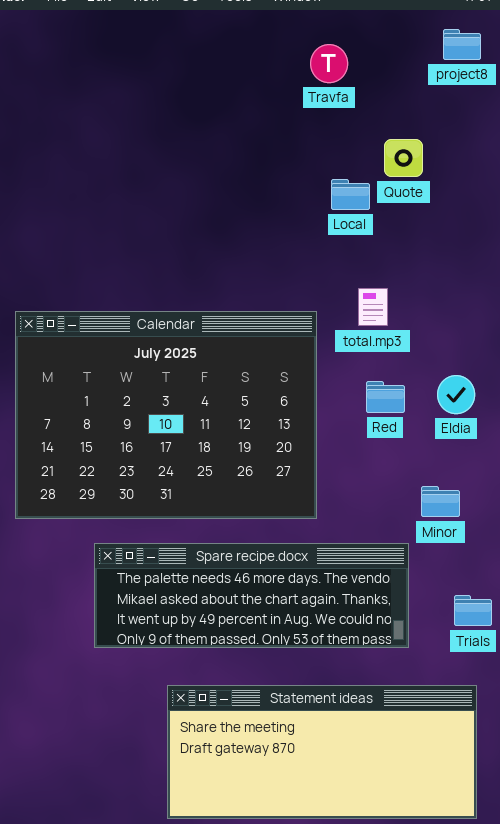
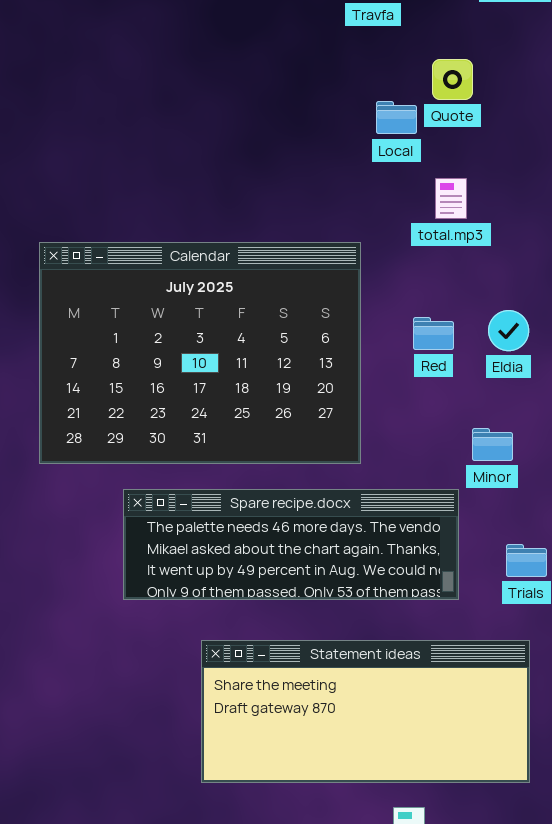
total.mp3: [358,288,388,326] -> [435,178,467,219], moved

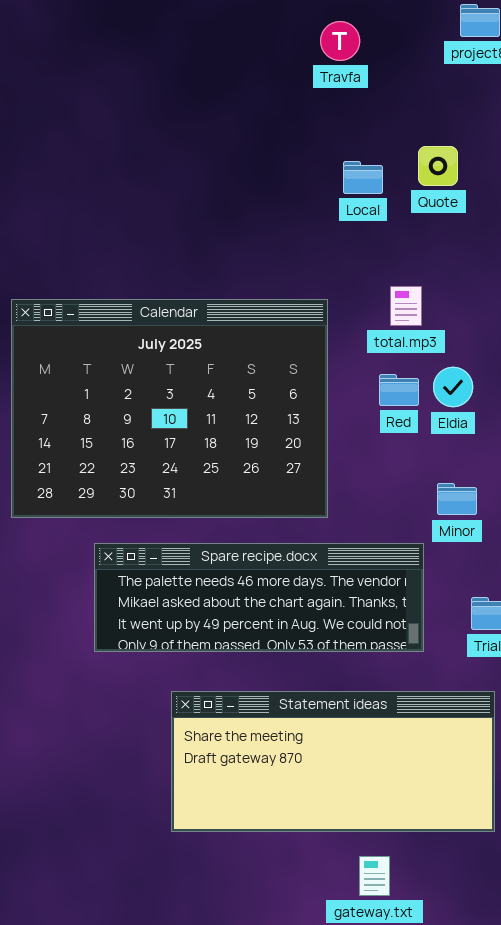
Quote: [432,59,473,100] -> [418,146,458,186], moved
total.mp3: [435,178,467,219] -> [390,286,422,326], moved
Eldia: [488,310,529,351] -> [433,367,473,407], moved

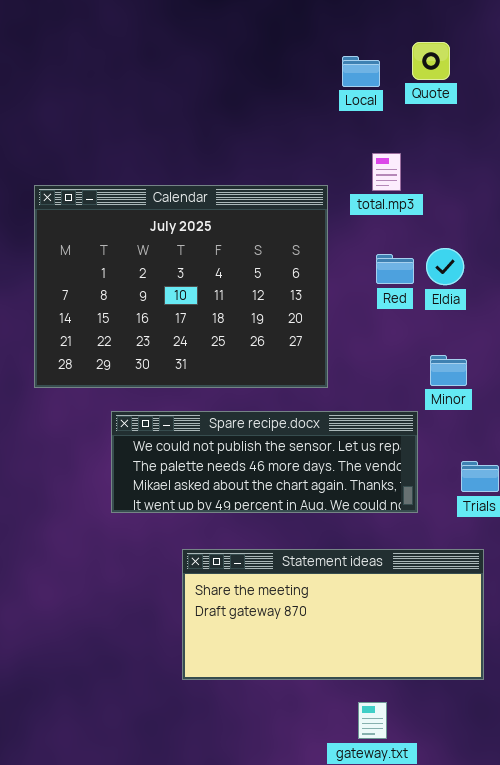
total.mp3: [390,286,422,326] -> [372,153,401,191], moved
Spare recipe.docx: [94,543,424,652] -> [111,411,418,513], scrolled up 1 row

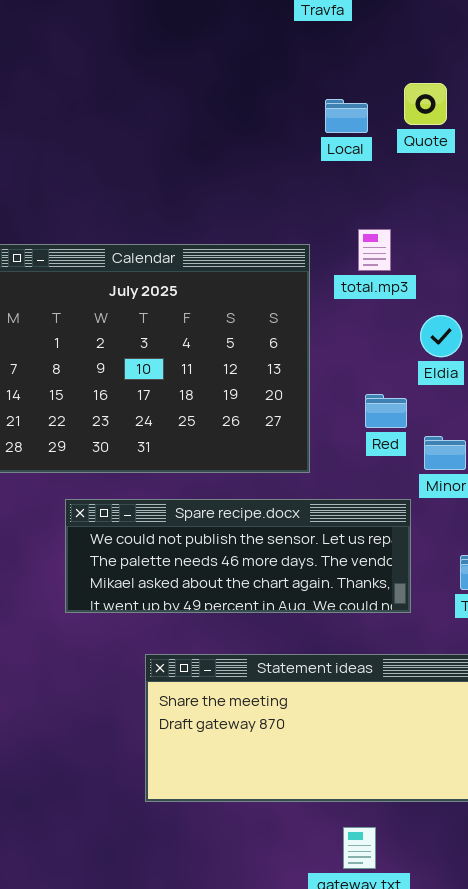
total.mp3: [372,153,401,191] -> [358,229,391,271], moved
Red: [376,254,414,284] -> [365,394,407,428], moved

